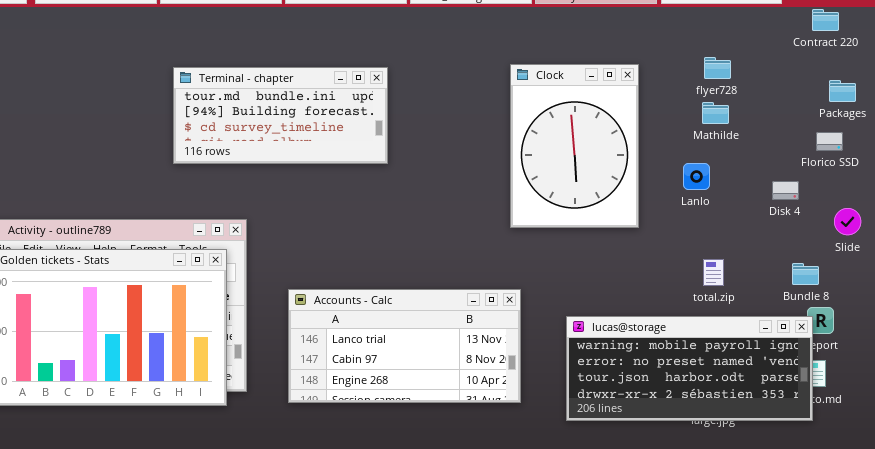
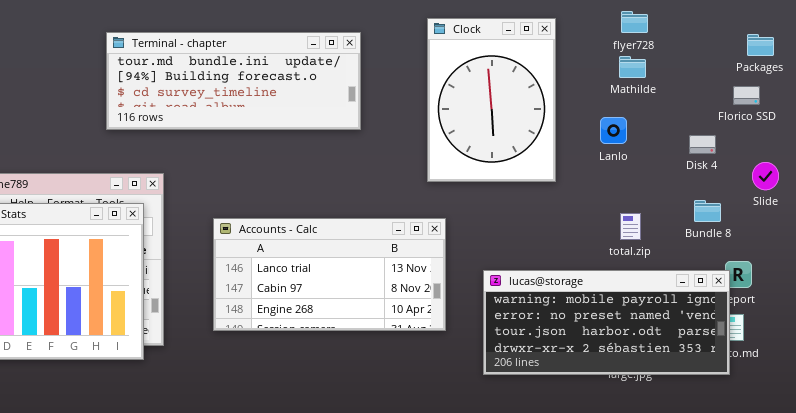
Terminal - chapter: [173,67,388,164] -> [106,32,361,130], moved, resized
Bundle 8: [792,263,819,285] -> [694,200,721,222], moved
Accounts - Calc: [288,289,521,403] -> [213,218,446,331], moved

